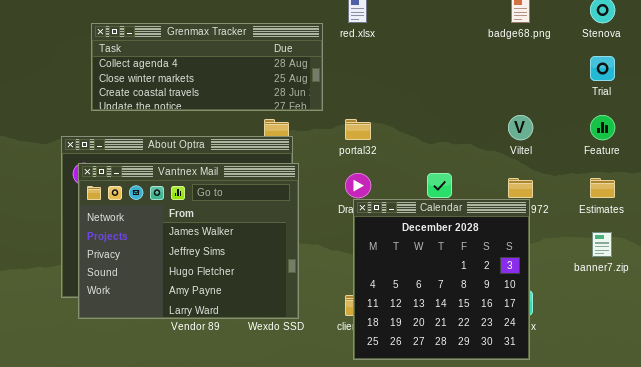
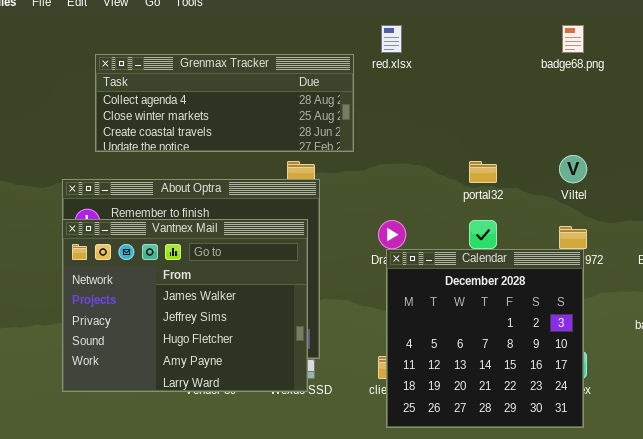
portal32: [345,119,371,140] -> [469,161,497,183], moved
Vantnex Mail: [78,163,299,319] -> [62,219,308,392], moved

